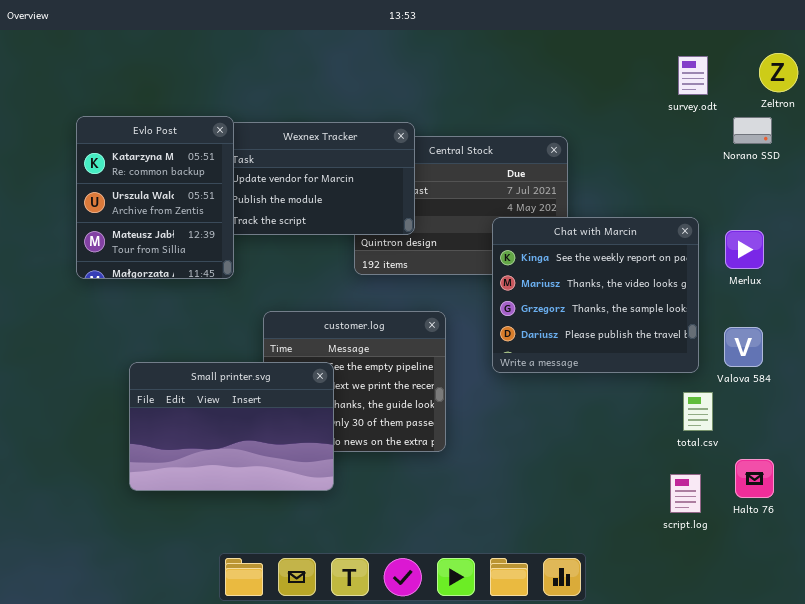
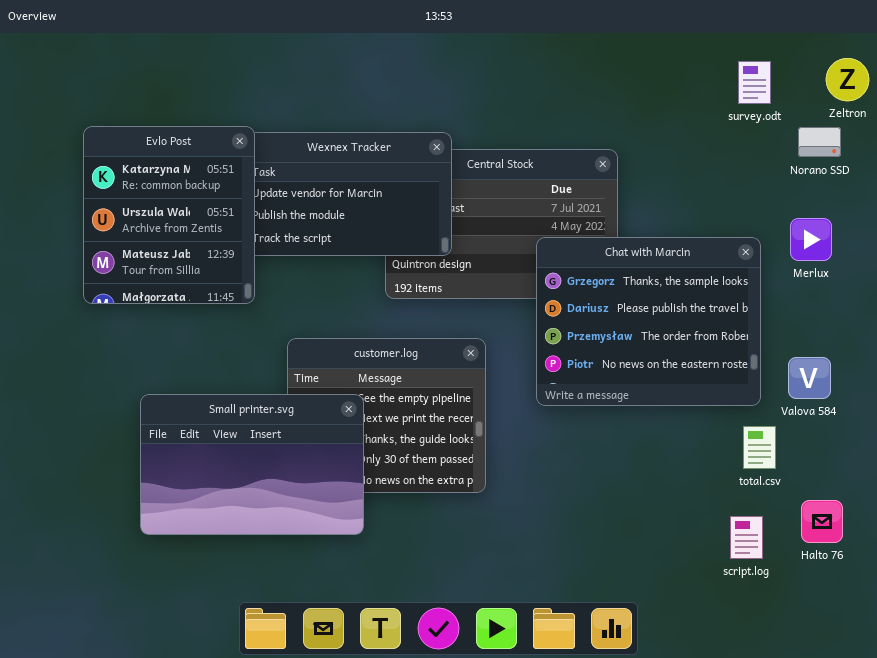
Chat with Marcin: [492,217,699,373] -> [536,237,761,406], scrolled down 2 rows
Merlux: [725,230,764,269] -> [790,218,832,261], moved

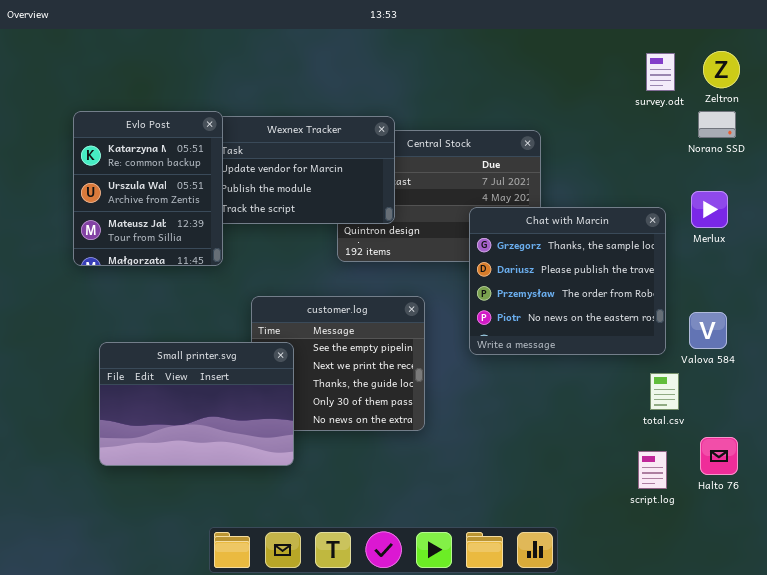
Zeltron: [826,58,869,101] -> [703,51,740,88], moved
Small printer.svg: [140,394,364,535] -> [99,342,294,466], moved

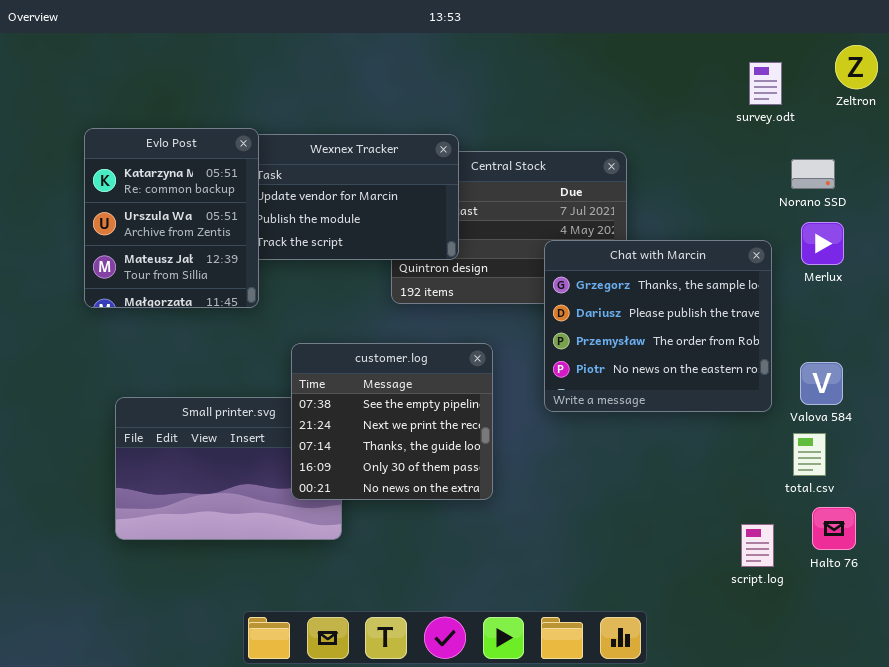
Zeltron: [703,51,740,88] -> [835,45,878,89], moved
Norano SSD: [698,111,736,138] -> [791,159,835,189], moved
customer.log: [251,296,425,431] -> [291,343,493,500], raised
total.csv: [650,373,679,410] -> [793,433,826,476], moved

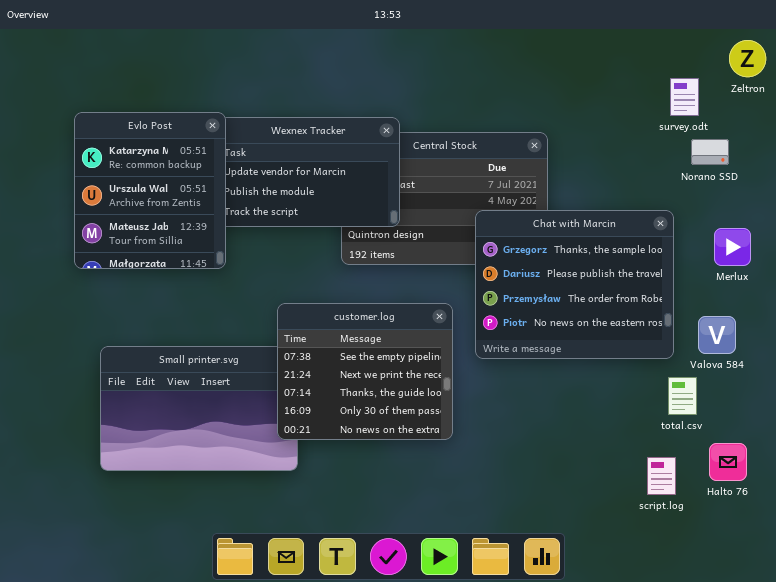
survey.odt: [749,62,782,105] -> [670,78,699,116], moved
Merlux: [801,222,844,265] -> [714,228,751,266], moved
customer.log: [291,343,493,500] -> [277,303,453,440], moved
total.csv: [793,433,826,476] -> [668,377,697,415], moved

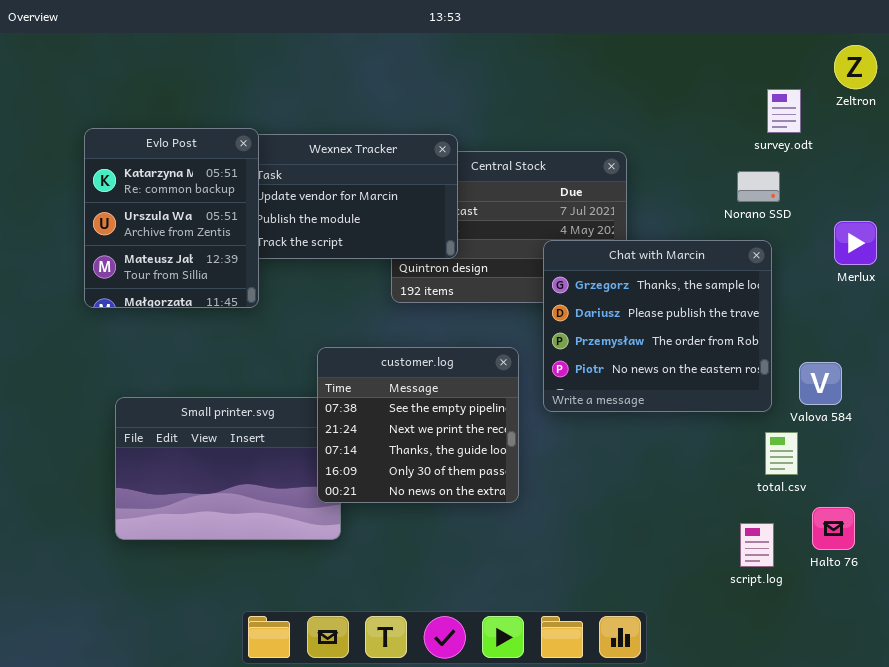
Norano SSD: [691,139,729,165] -> [737,171,780,202], moved
Merlux: [714,228,751,266] -> [834,221,877,265], moved

